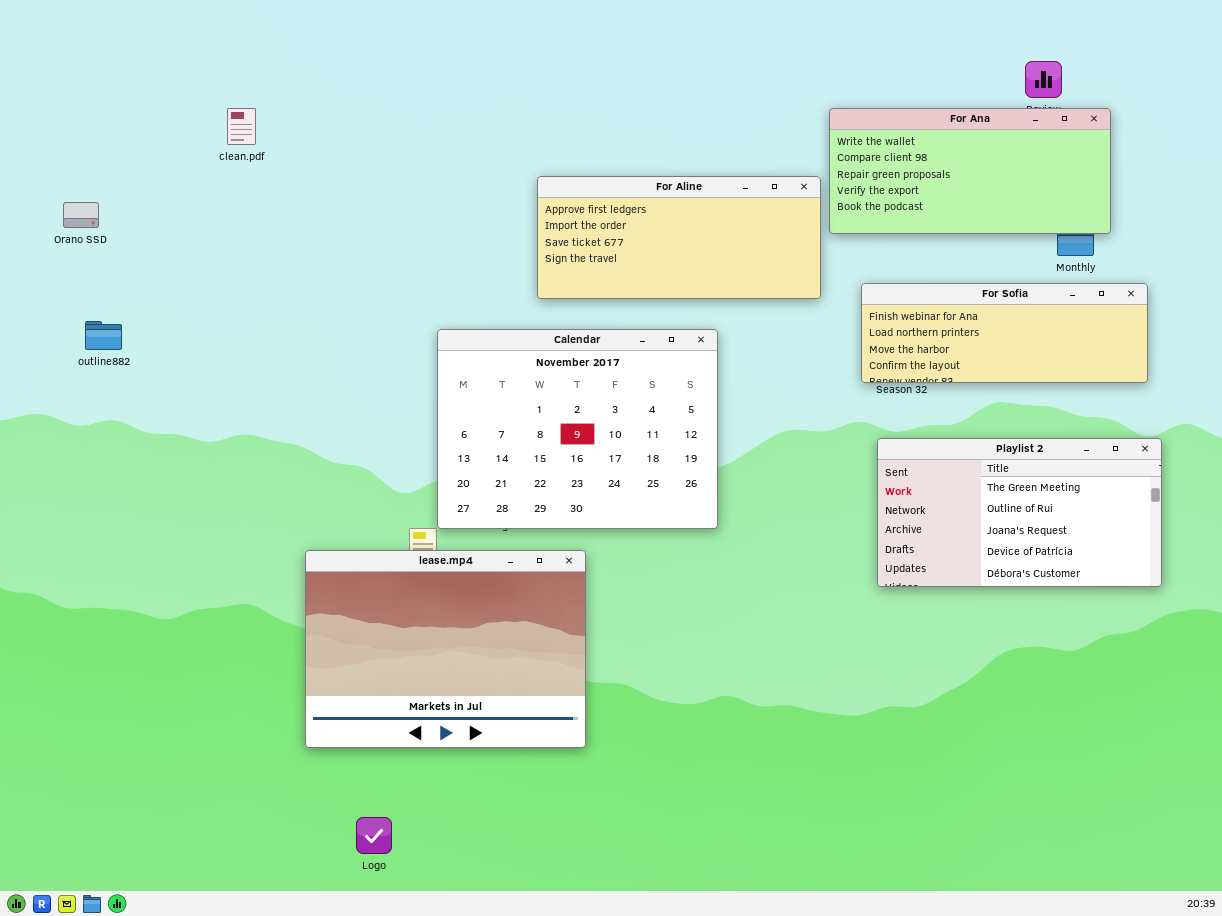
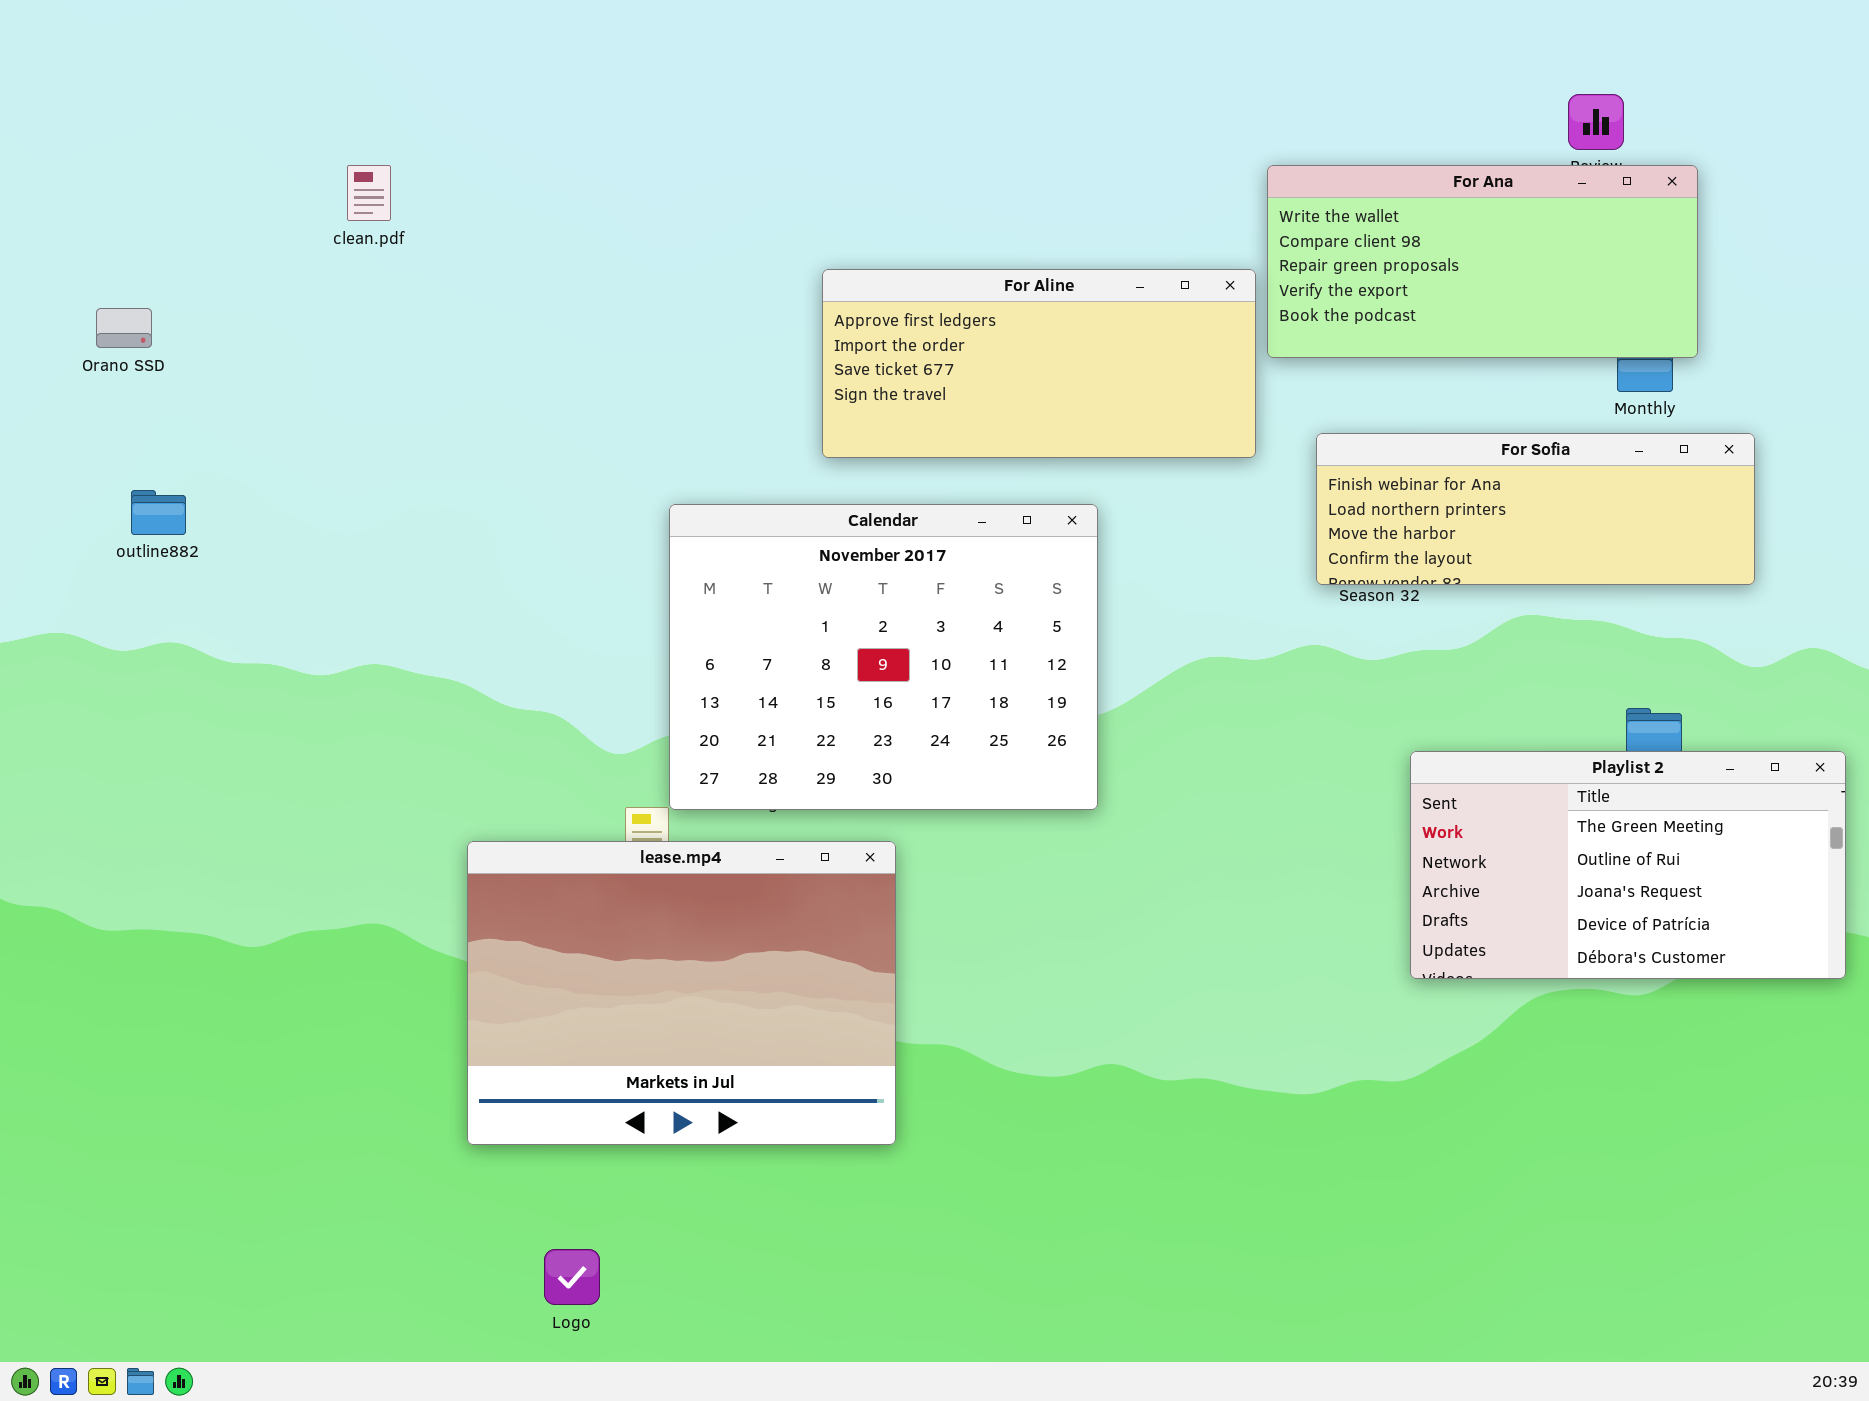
Playlist 2: [877,438,1162,587] -> [1410,751,1846,979], moved

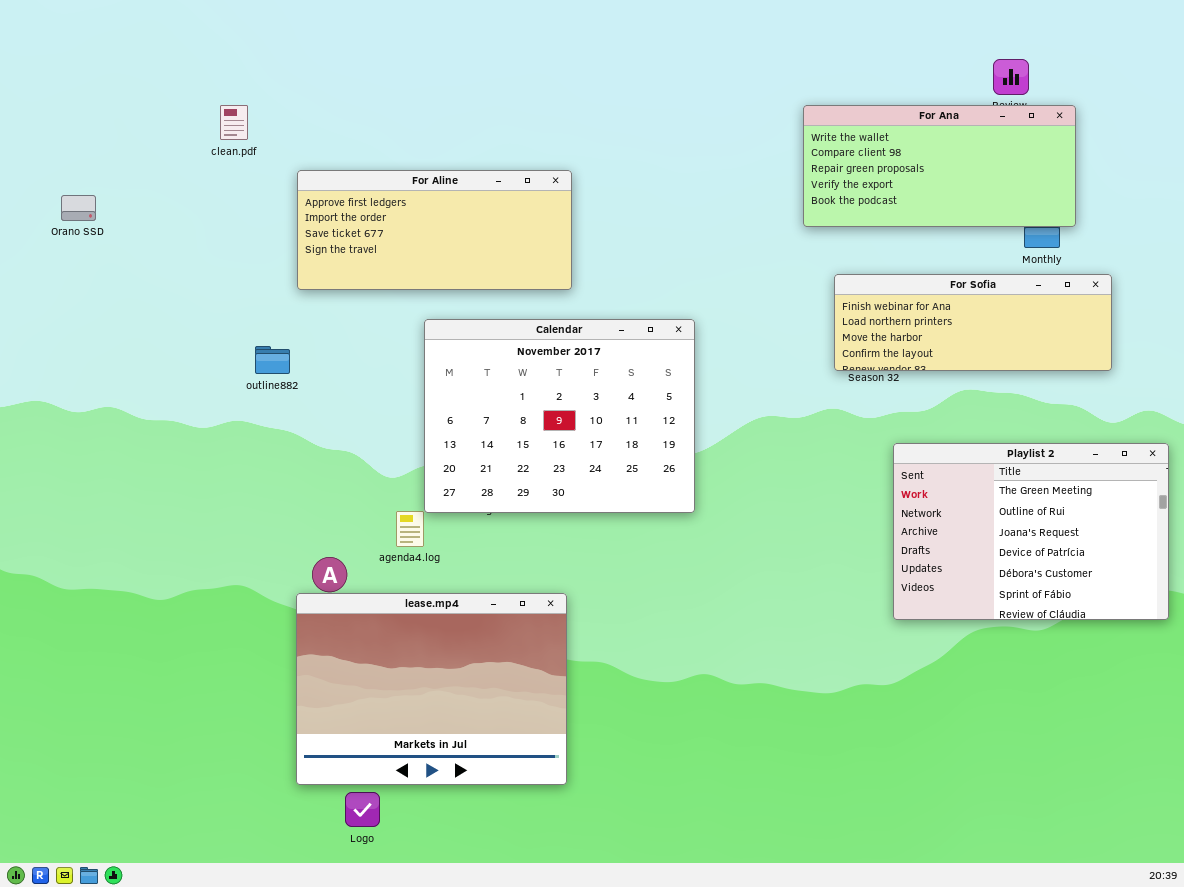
For Aline: [822,269,1256,458] -> [297,170,572,290], moved
outline882: [131,490,186,535] -> [255,346,290,374], moved
Playlist 2: [1410,751,1846,979] -> [893,443,1169,620], resized
lease.mp4: [467,841,896,1145] -> [296,593,567,785], moved

